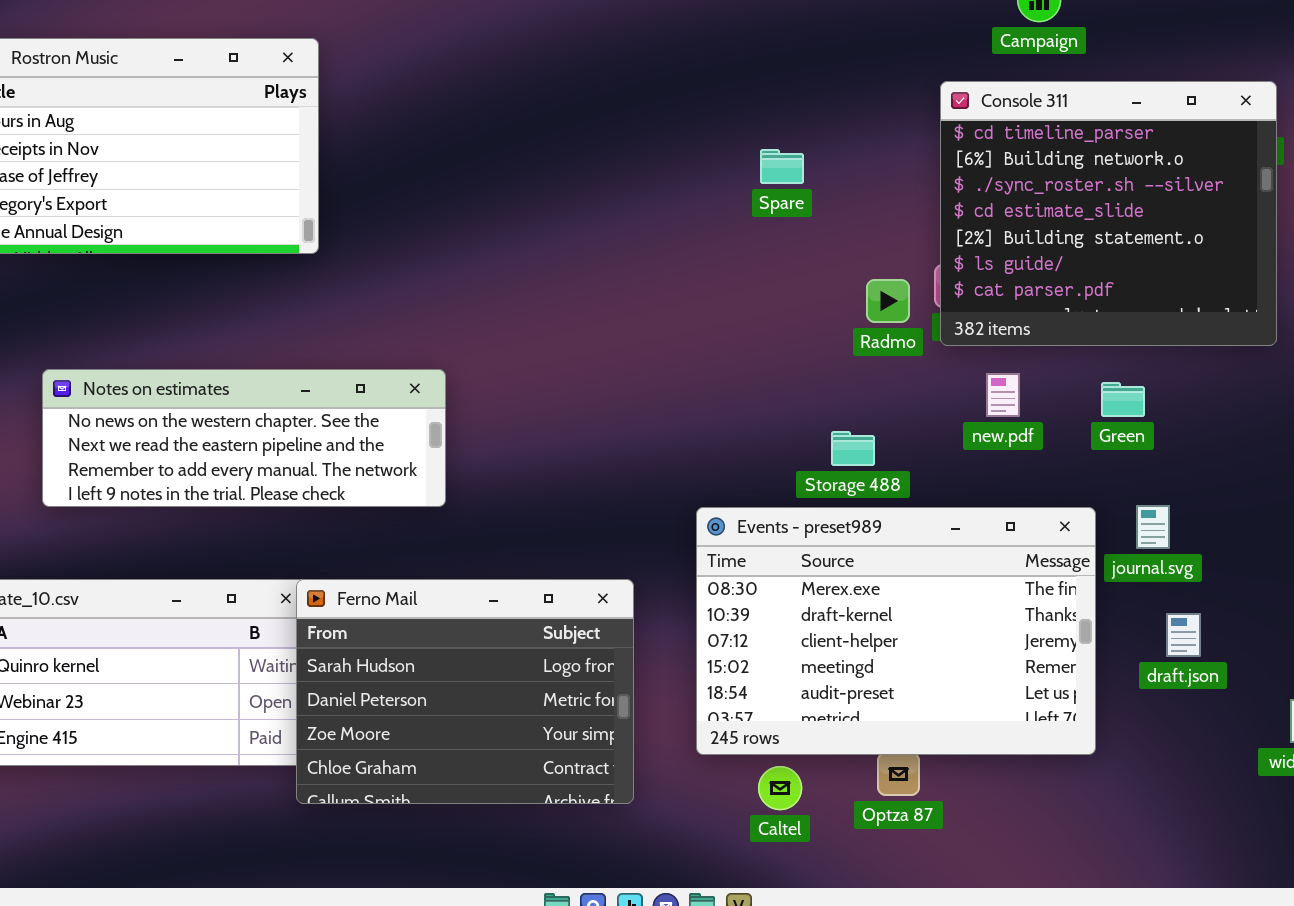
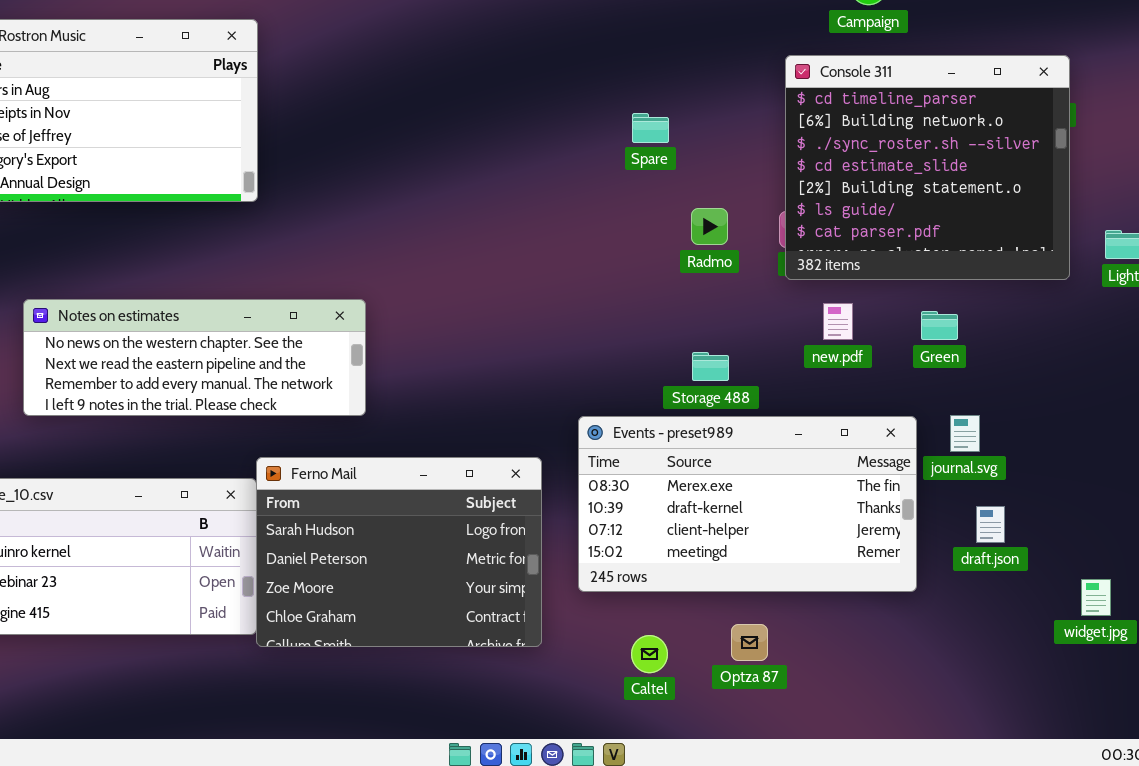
Radmo: [866,279,910,323] -> [691,208,728,245], moved
Events - preset989: [696,507,1096,755] -> [578,416,917,592], resized
Ferno Mail: [296,579,634,804] -> [256,457,542,647], moved

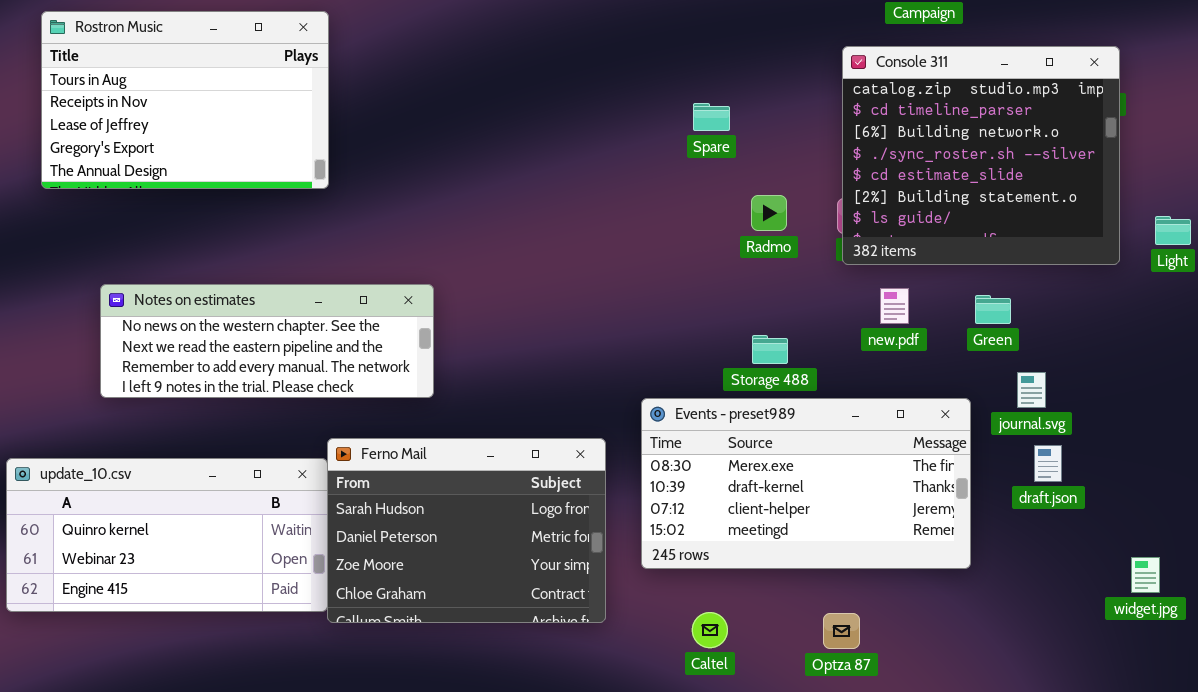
Console 311: [785,55,1070,280] -> [842,46,1120,265], scrolled up 1 row
journal.svg: [950,415,980,452] -> [1017,372,1046,408], moved
draft.json: [976,506,1005,543] -> [1034,445,1062,482], moved
Optza 87: [731,624,768,661] -> [823,613,860,649], moved

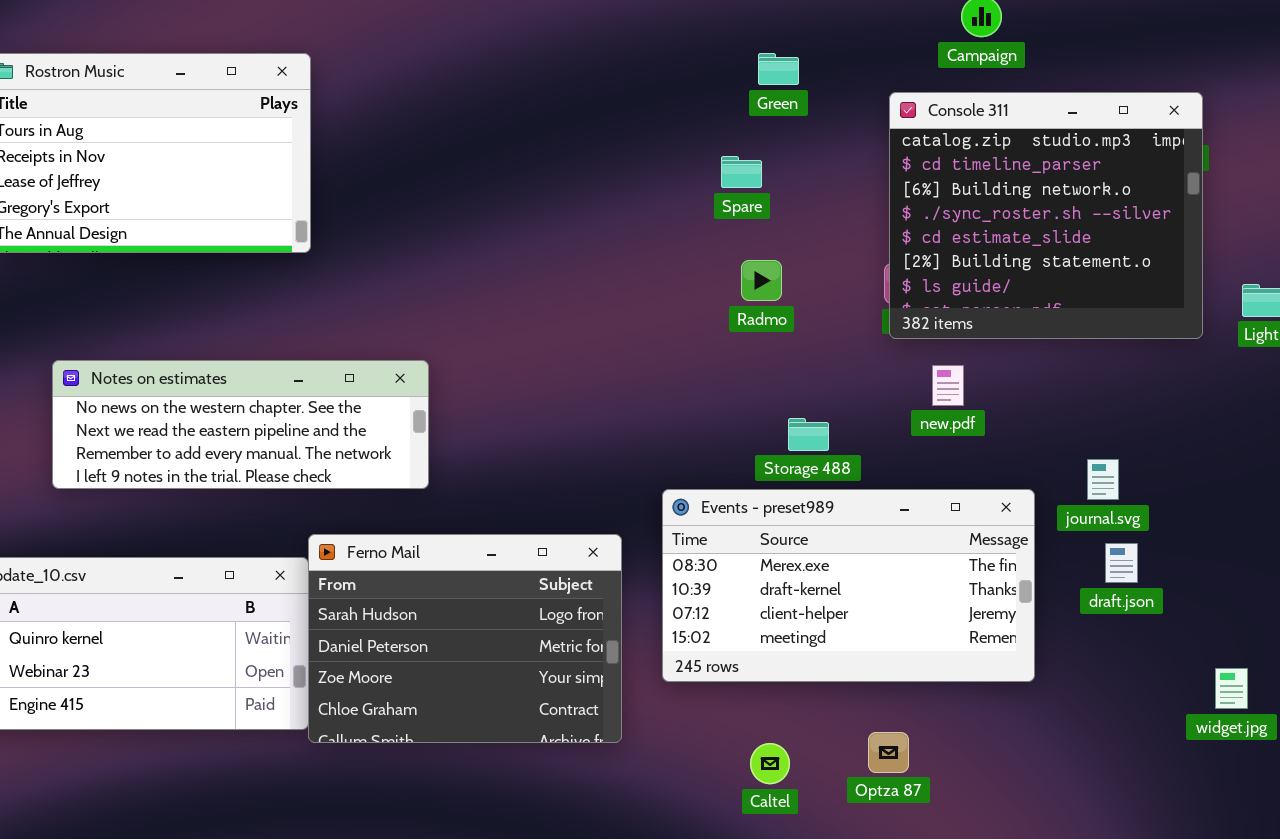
Radmo: [751,195,787,231] -> [741,260,782,301], moved
Green: [975,295,1011,324] -> [758,53,799,85], moved
Caltel: [692,612,728,648] -> [750,743,790,784], moved

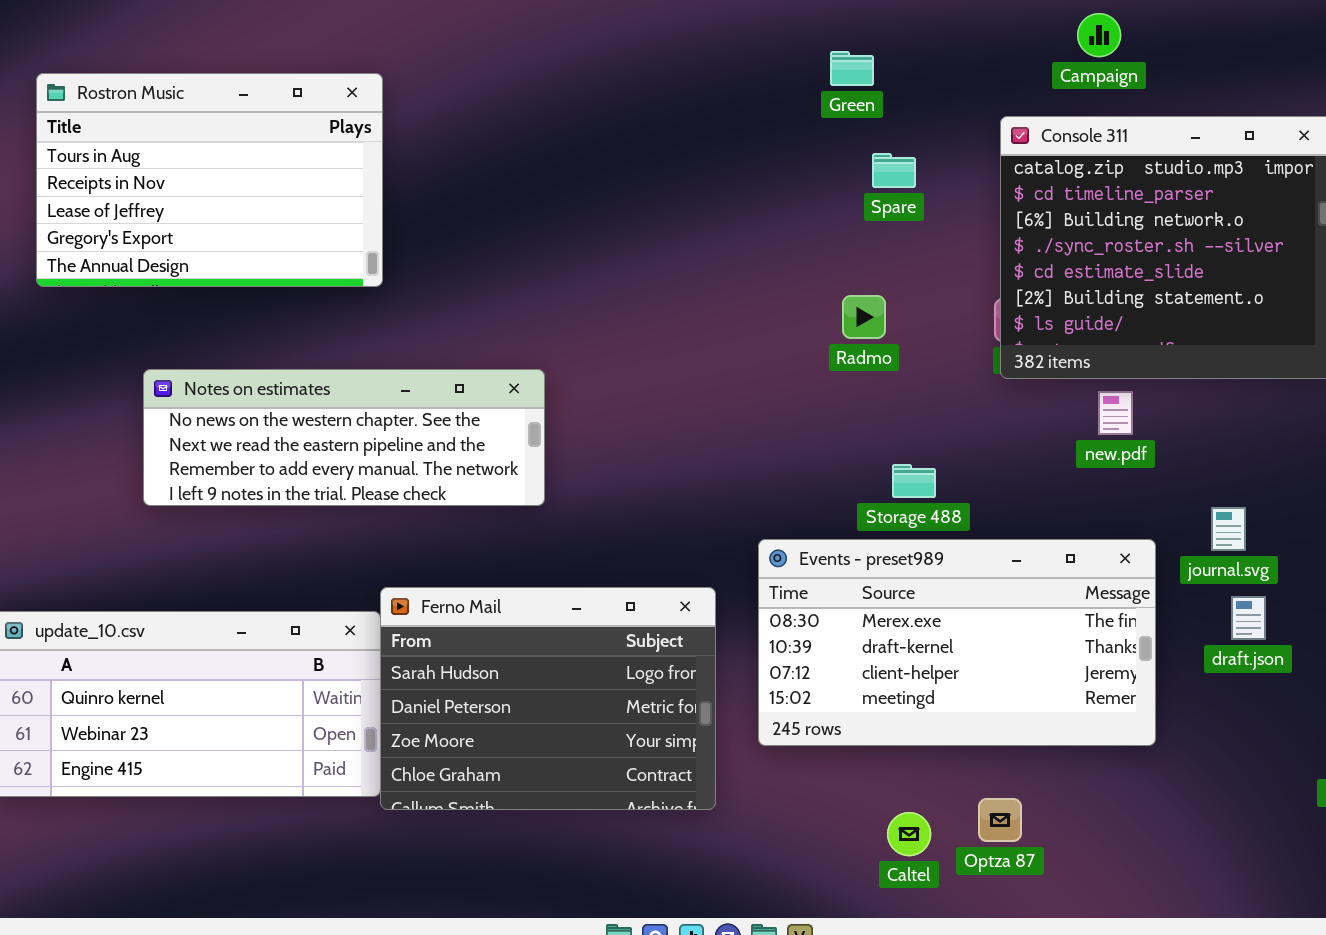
Green: [758,53,799,85] -> [830,51,874,86], moved
Spare: [721,156,762,188] -> [872,153,916,188], moved
Notes on estimates: [52,360,429,489] -> [143,369,545,506], moved
new.pdf: [932,365,964,406] -> [1098,391,1133,435], moved
Caltel: [750,743,790,784] -> [887,812,931,856], moved

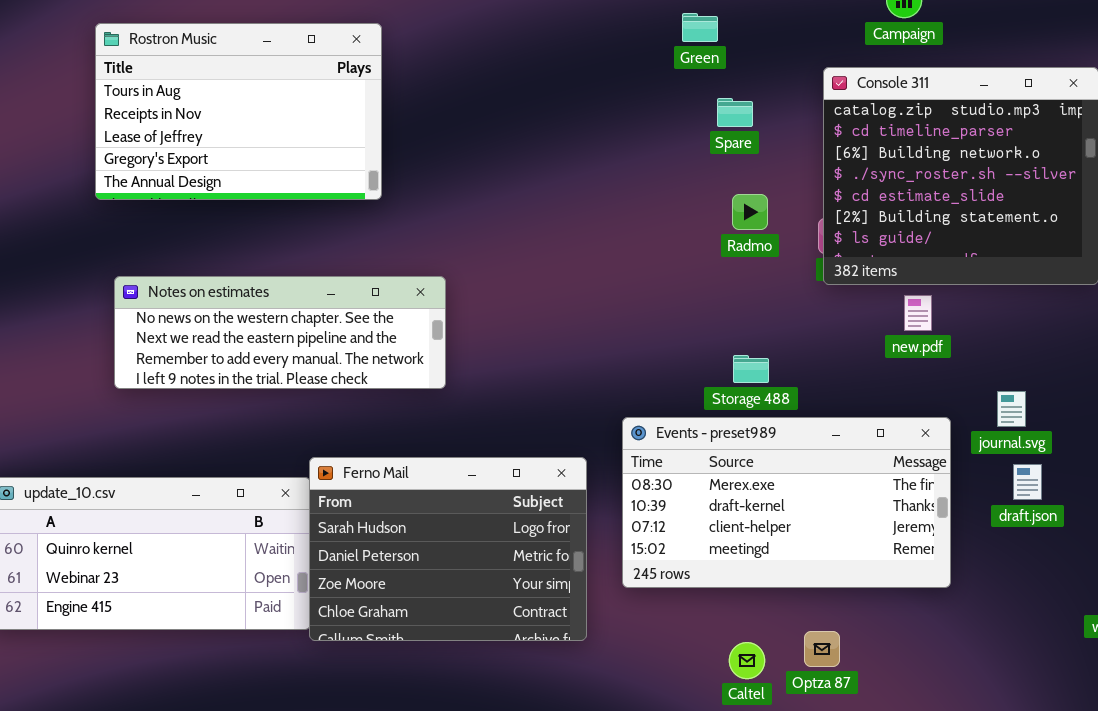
Rostron Music: [36,73,383,287] -> [95,23,382,200], moved
Radmo: [842,295,886,339] -> [732,194,768,230], moved

